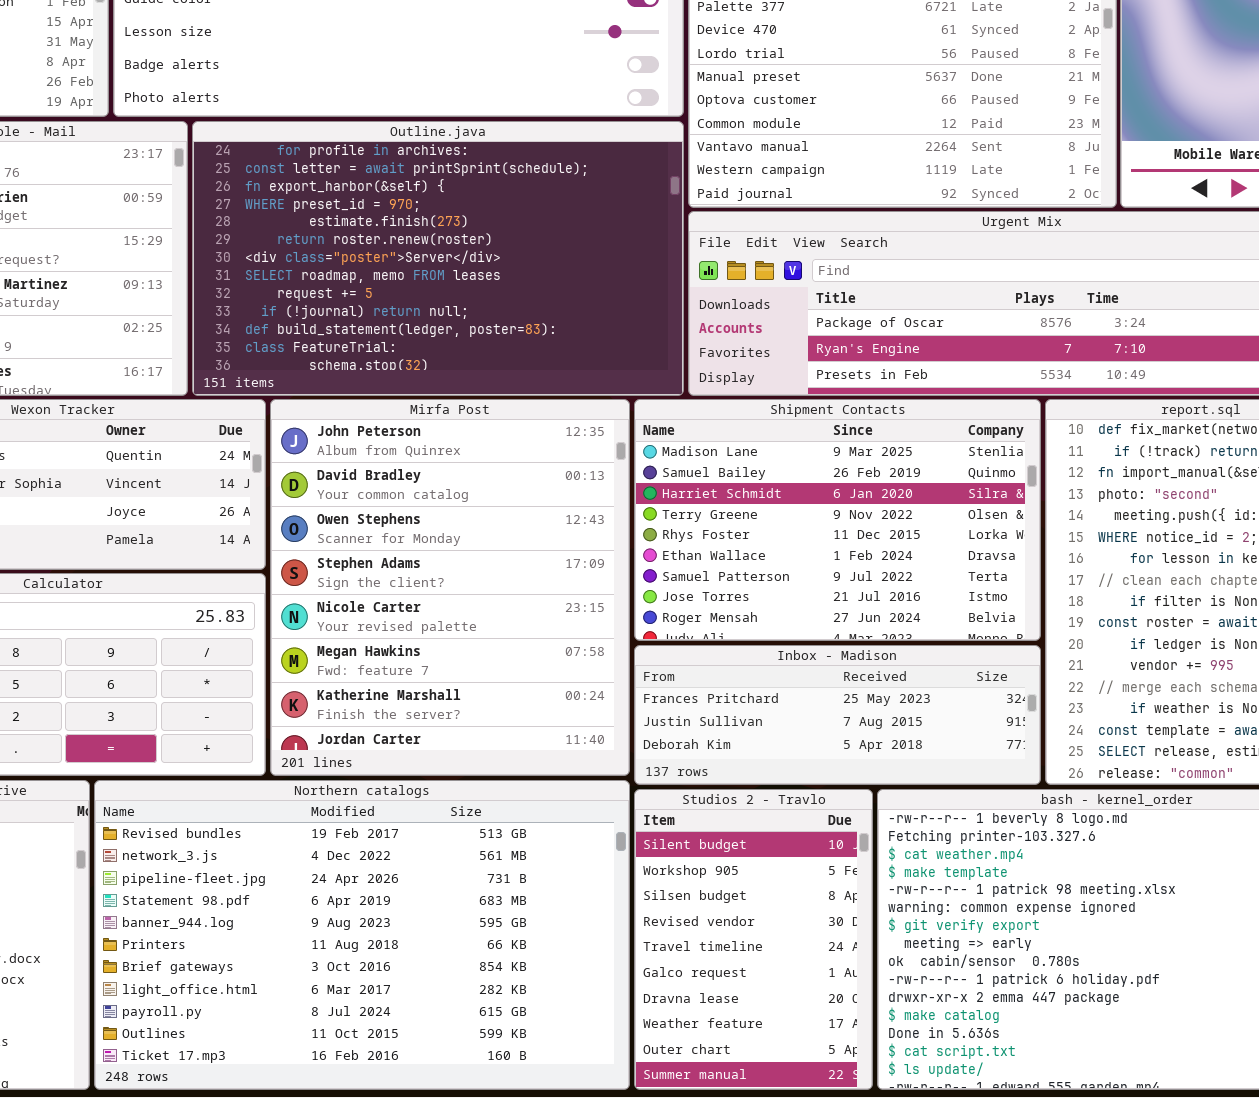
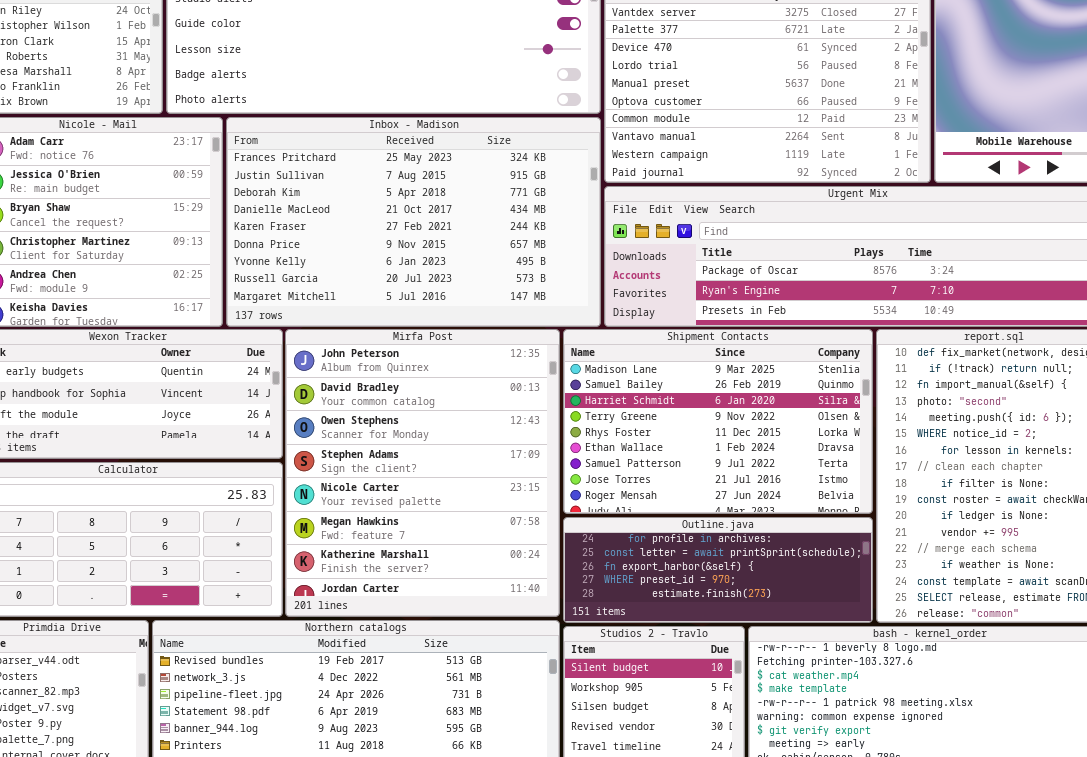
Outline.java: [192,121,684,396] -> [563,517,873,623], moved, resized
Inbox - Madison: [634,645,1041,785] -> [226,117,601,327], moved, resized

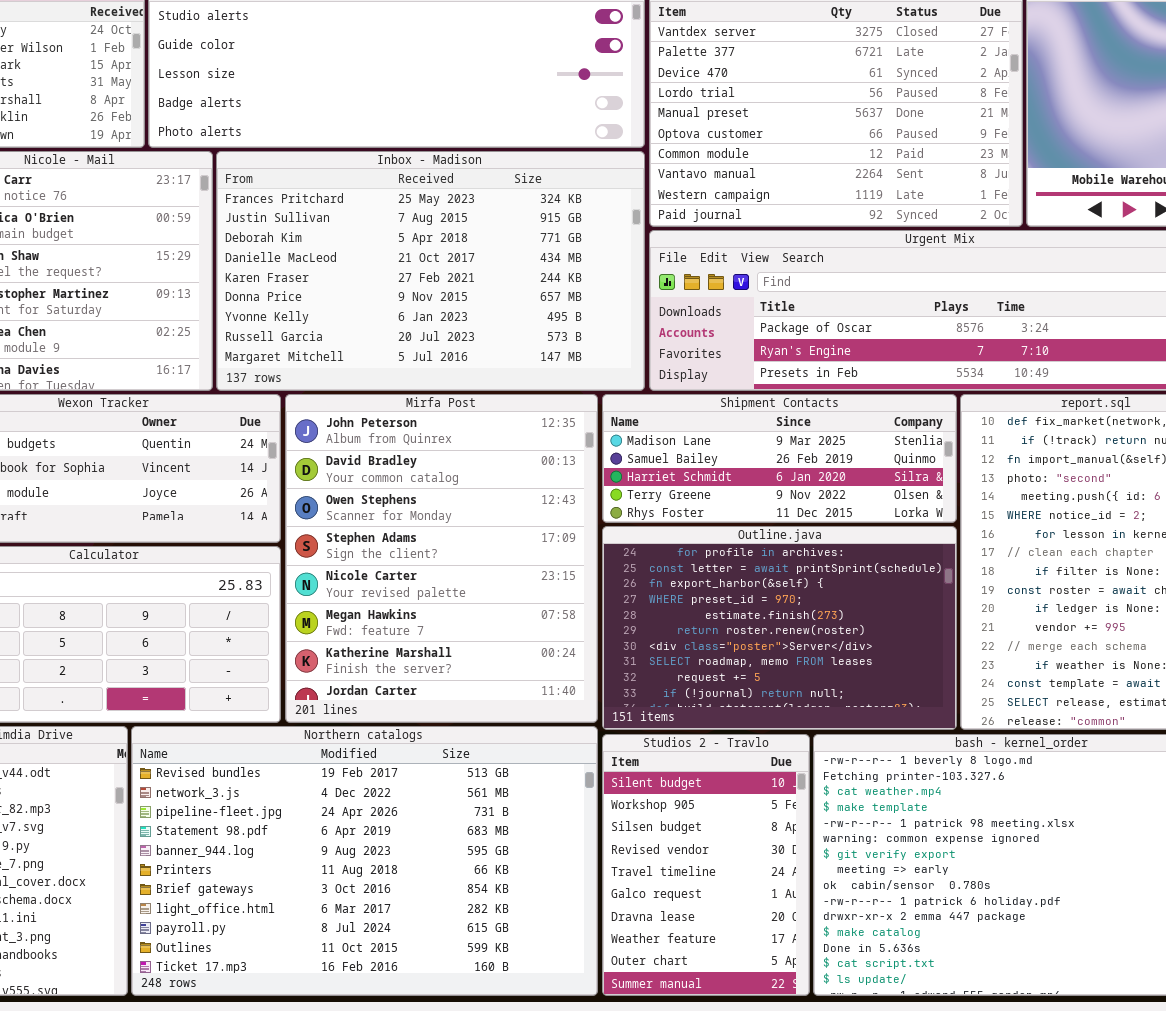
Shipment Contacts: [563,329,873,514] -> [602,394,957,523], resized
Outline.java: [563,517,873,623] -> [602,526,957,730], resized

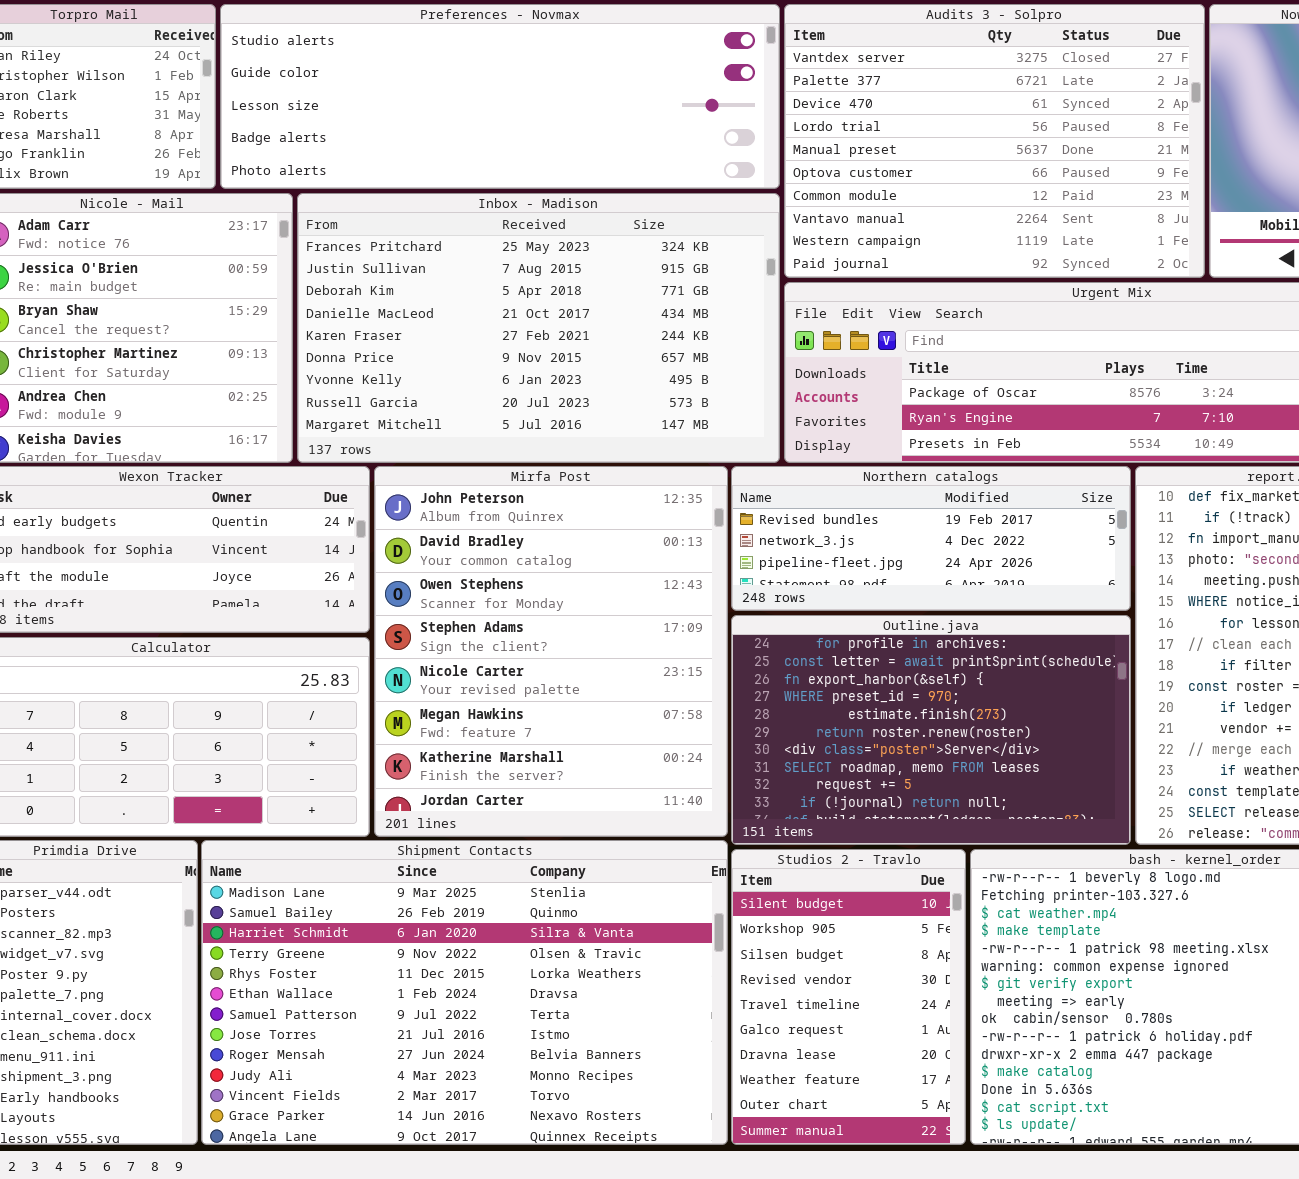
Shipment Contacts: [602,394,957,523] -> [201,840,728,1145], moved, resized
Northern catalogs: [131,726,598,996] -> [731,466,1131,611], moved, resized

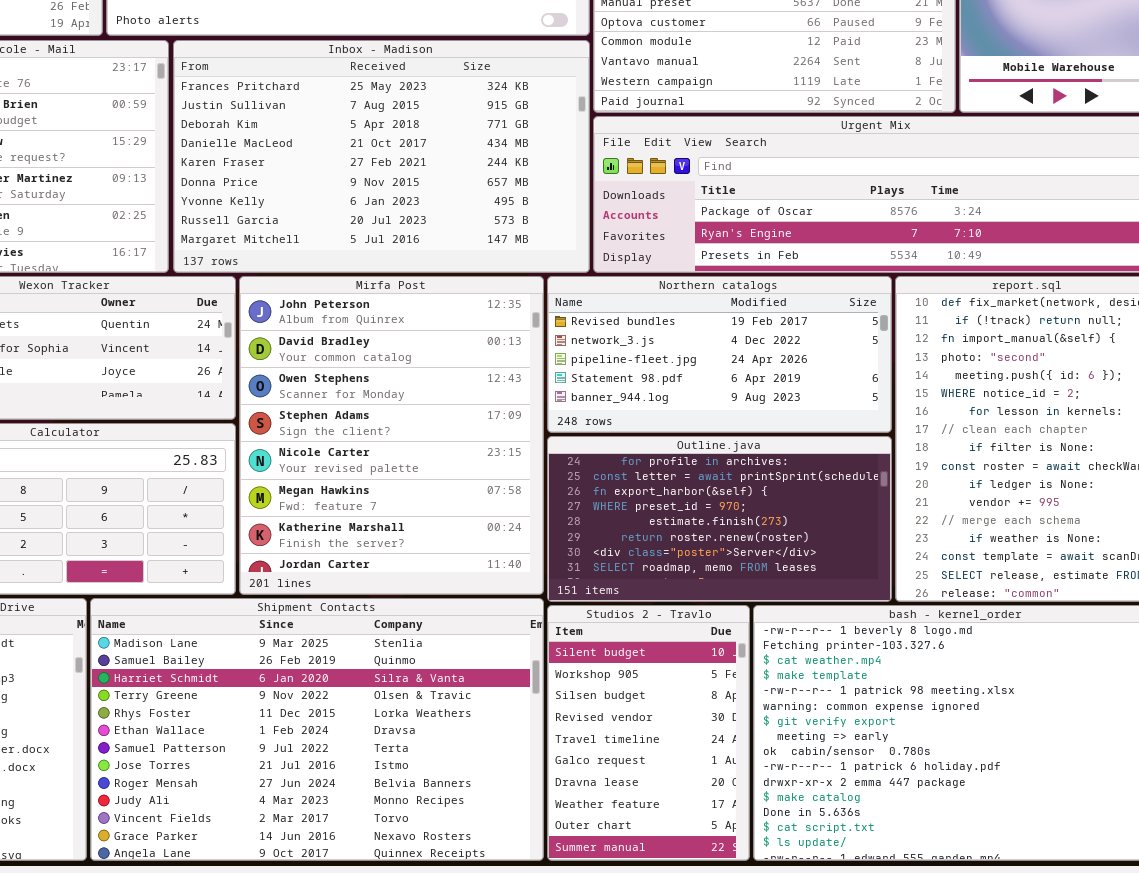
Northern catalogs: [731,466,1131,611] -> [547,276,892,433], resized
Outline.java: [731,615,1131,845] -> [547,436,892,602], resized

